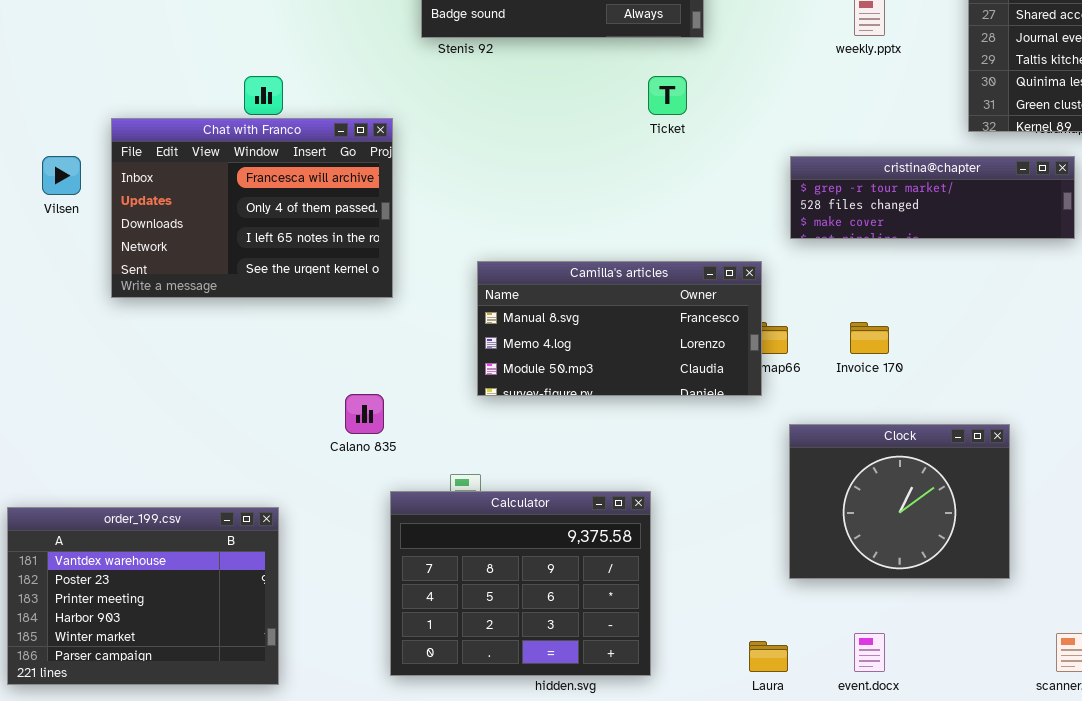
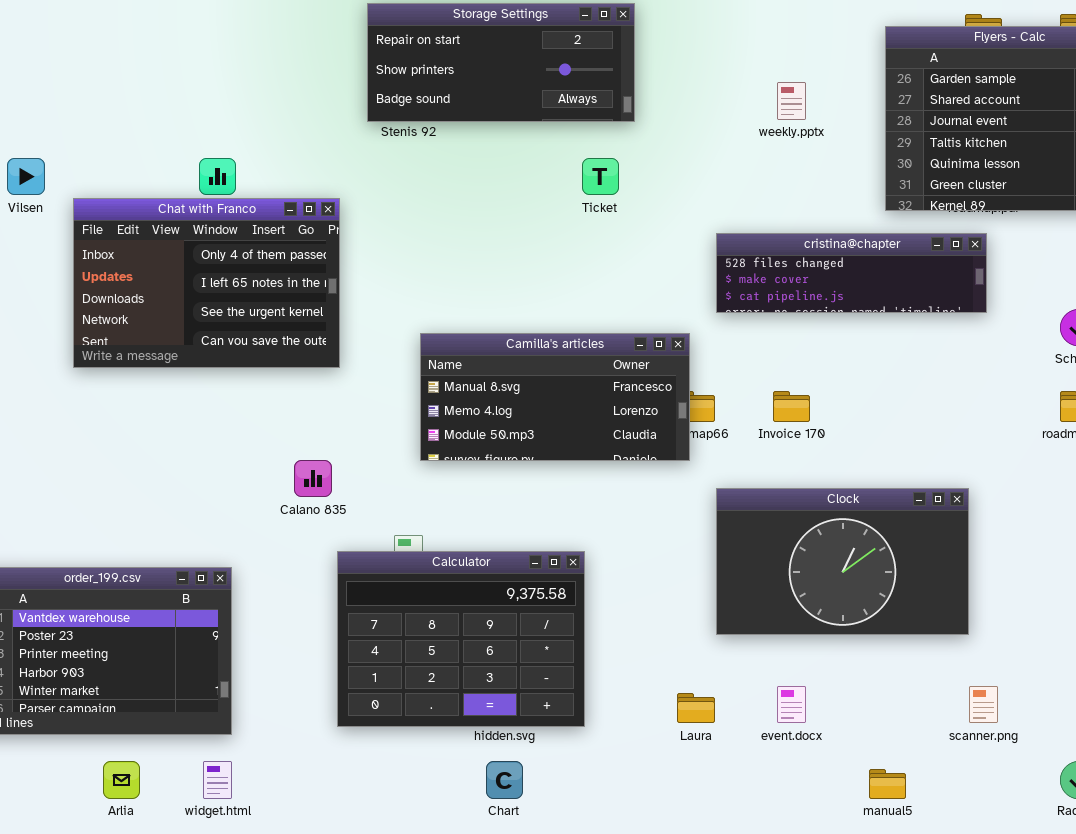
Chat with Franco: [111,118,393,298] -> [73,198,340,368], scrolled down 1 row
Vilsen: [42,156,81,195] -> [7,158,45,195], moved
cristina@chapter: [790,156,1075,239] -> [716,233,987,313], scrolled down 1 row
Clock: [789,424,1010,579] -> [716,488,969,635], resized

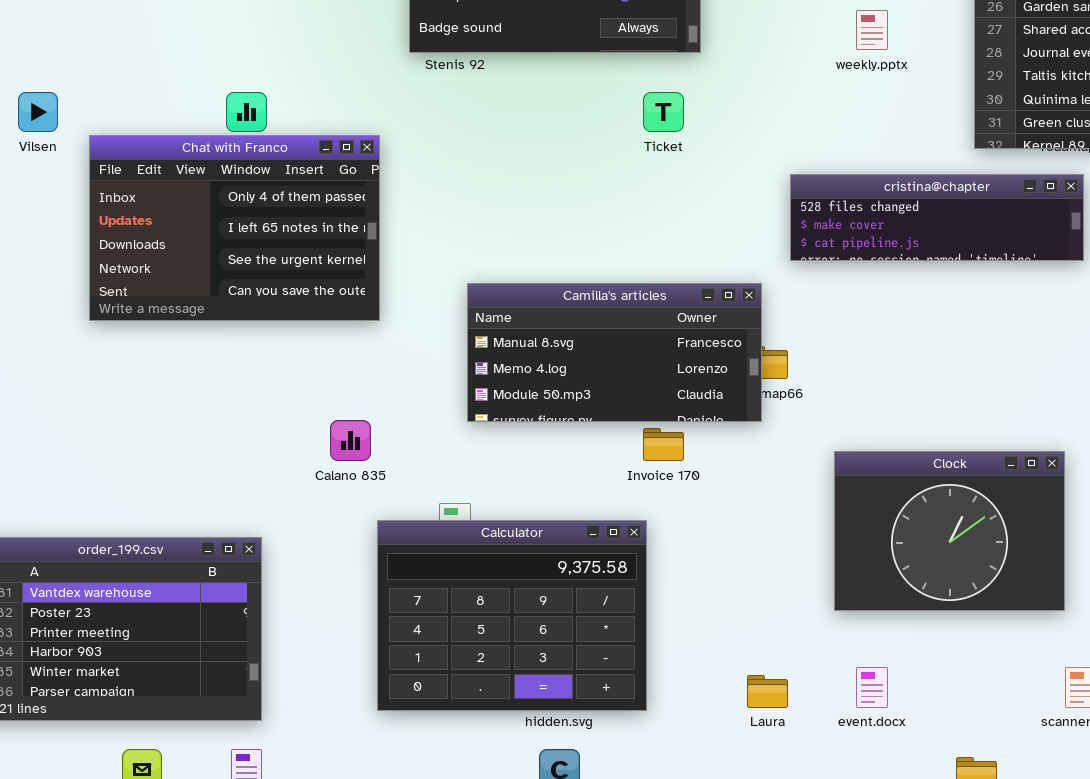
Invoice 170: [773,391,810,422] -> [643,428,684,461], moved
Clock: [716,488,969,635] -> [834,451,1065,611], resized

